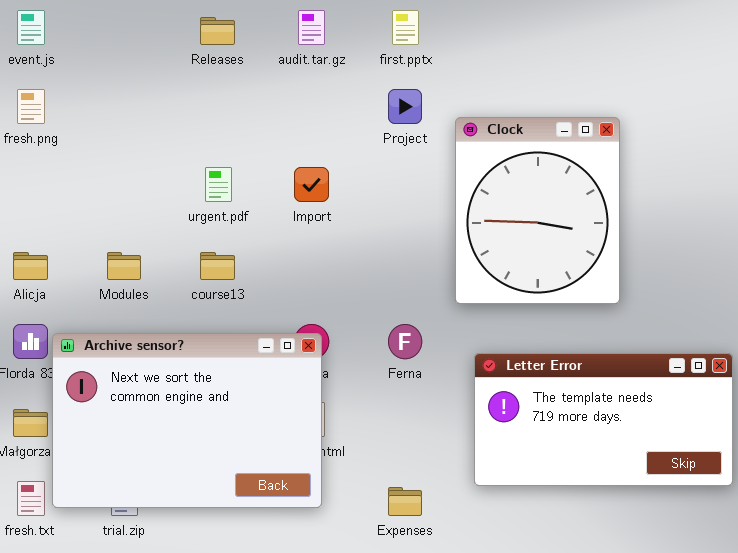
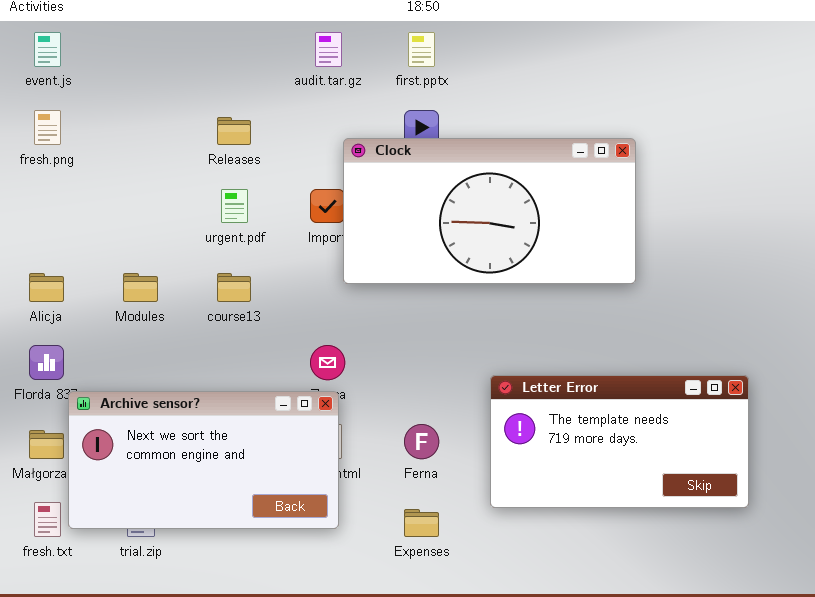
Releases: [200,17,235,45] -> [217,117,251,145], moved
Clock: [455,117,620,304] -> [343,138,636,284], resized
Ferna: [388,324,422,359] -> [404,424,439,459], moved
Archive sensor?: [52,333,322,508] -> [68,391,339,529], resized

